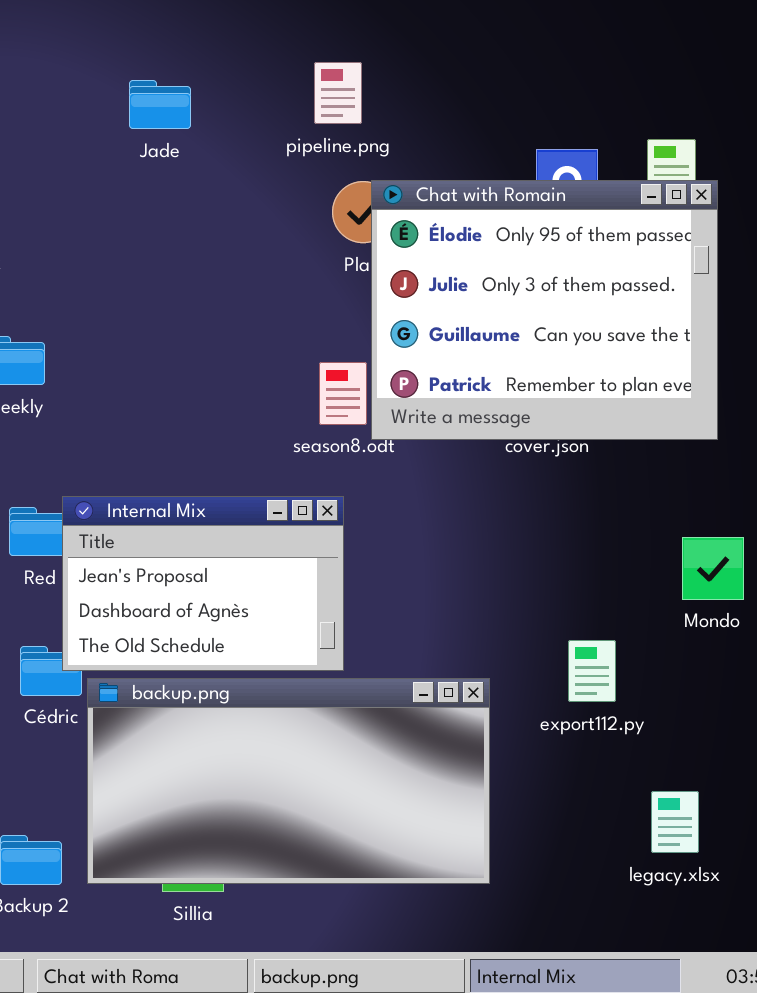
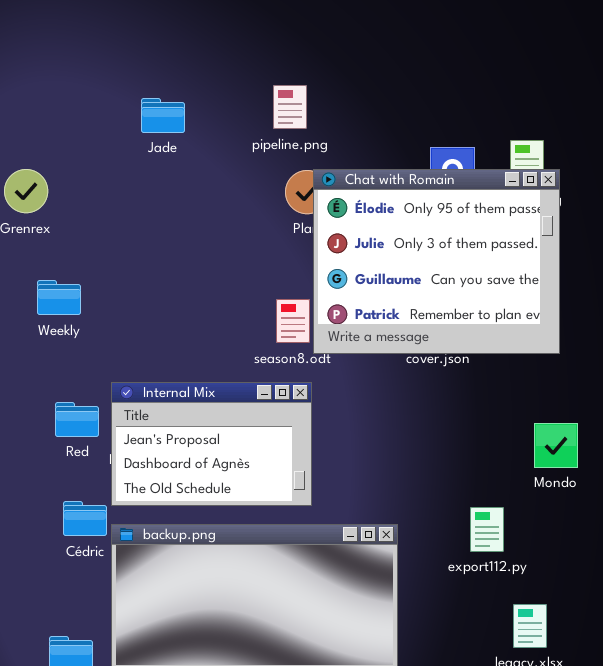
Internal Mix: [62,496,344,671] -> [111,382,312,506], moved
export112.py: [568,640,616,702] -> [470,507,504,552], moved

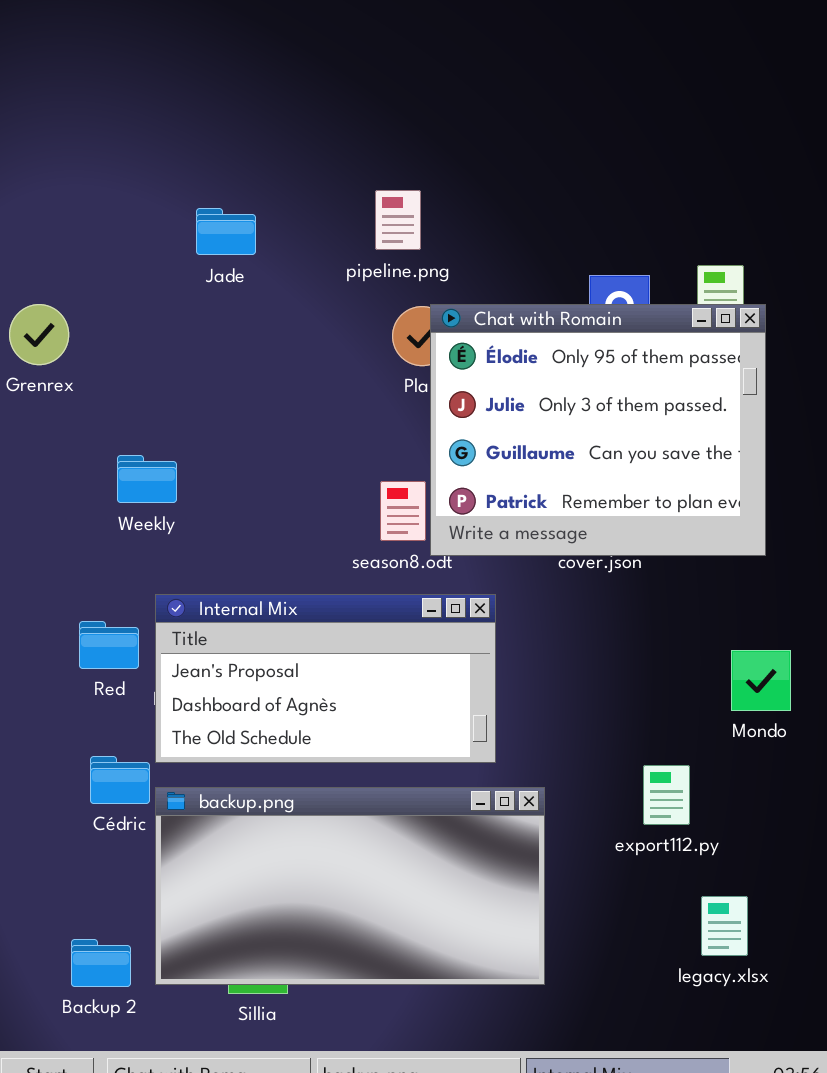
Weekly: [37,280,81,315] -> [117,455,177,503], moved
Internal Mix: [111,382,312,506] -> [155,594,496,763], resized

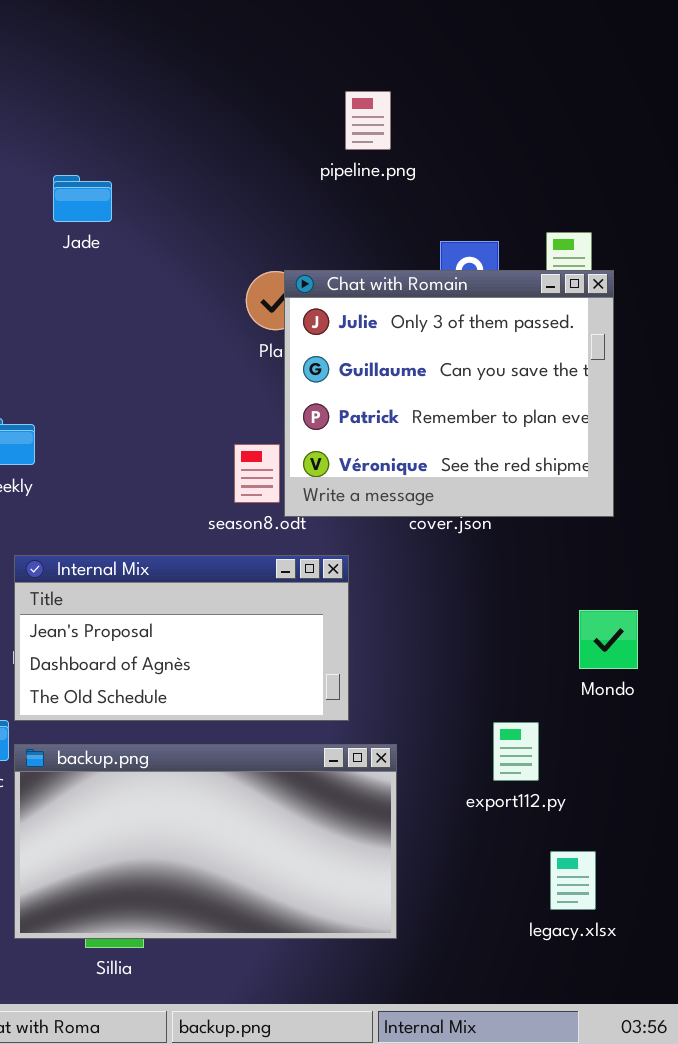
pipeline.png: [375,190,421,250] -> [345,91,391,150], moved
Chat with Romain: [430,304,766,556] -> [284,270,614,517], scrolled down 1 row

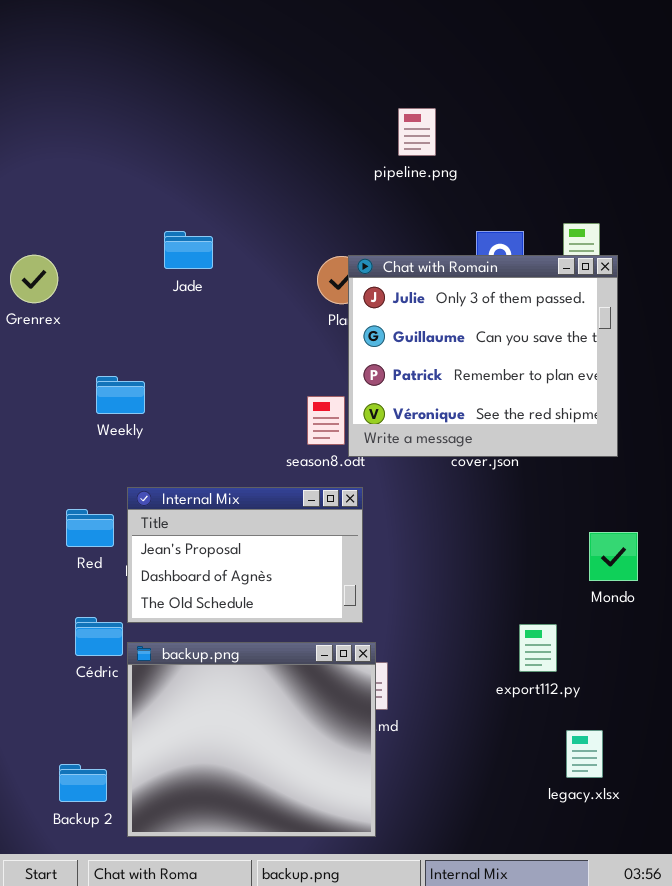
Jade: [53,175,112,222] -> [164,231,213,269], moved
Internal Mix: [14,555,349,721] -> [127,487,363,623], resized
backup.png: [14,744,397,939] -> [127,642,376,837], resized

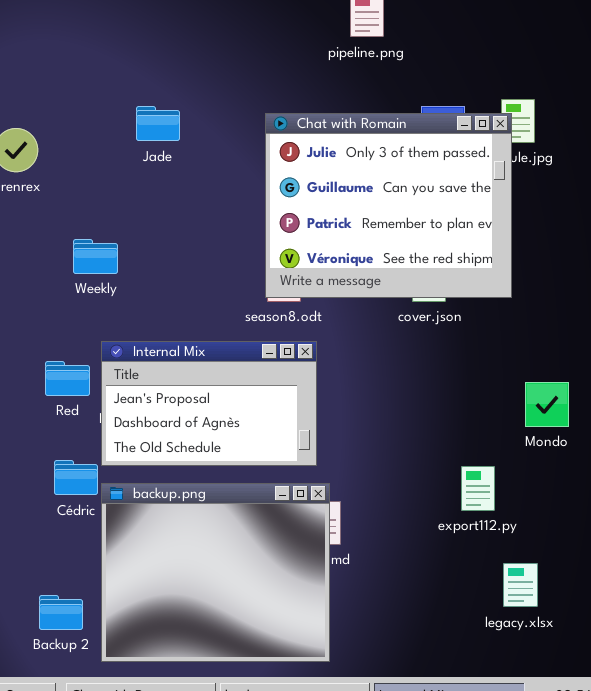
Chat with Romain: [348,255,618,457] -> [265,113,512,298], moved

